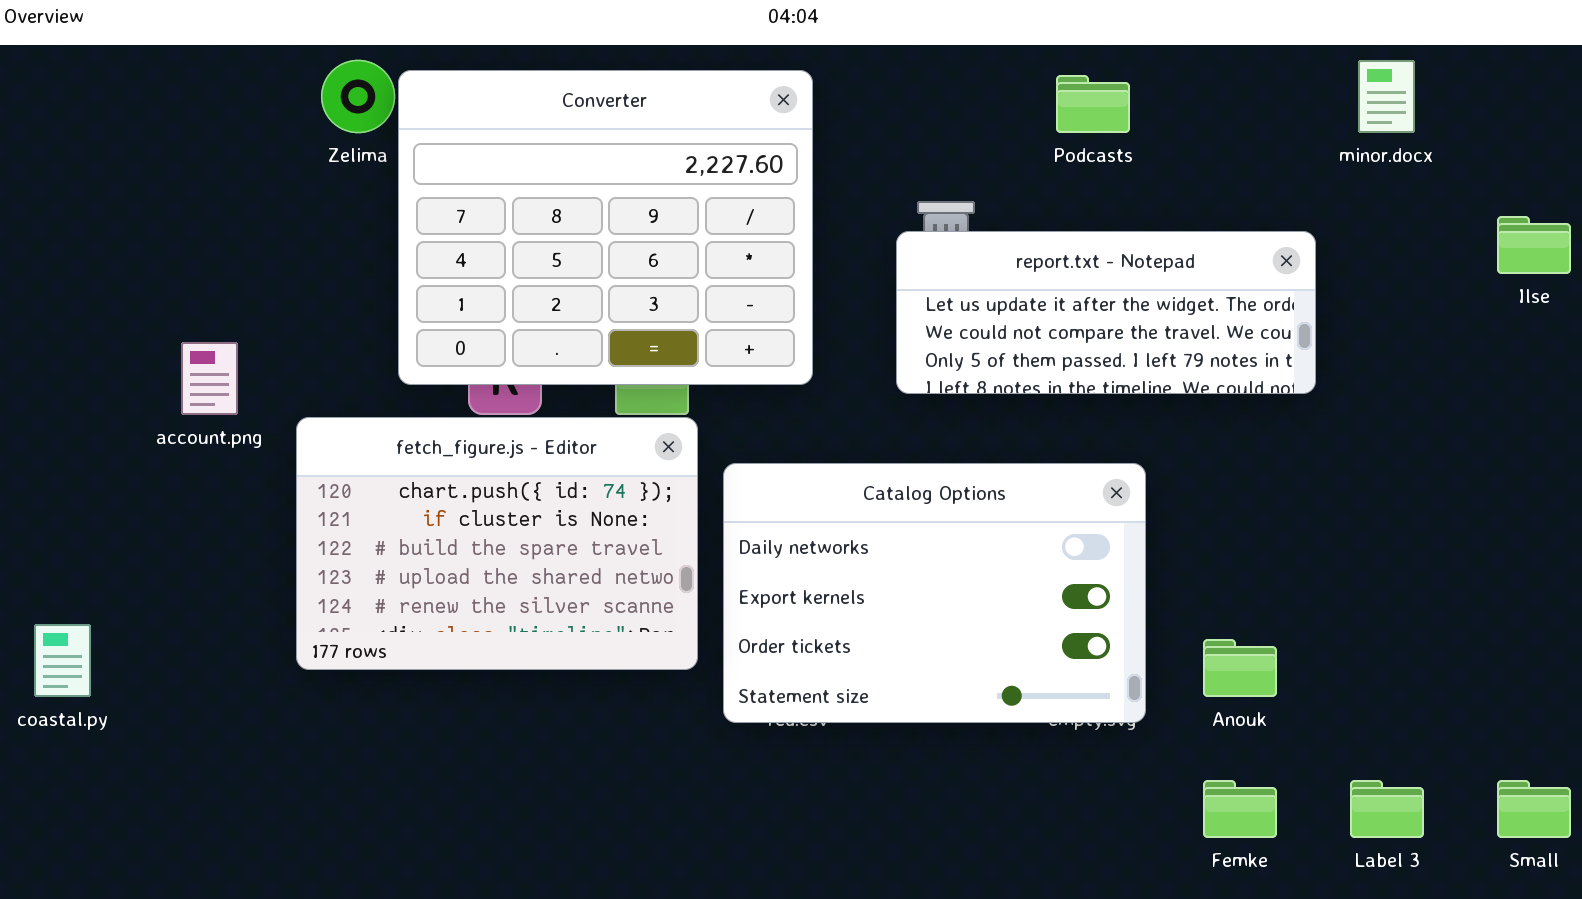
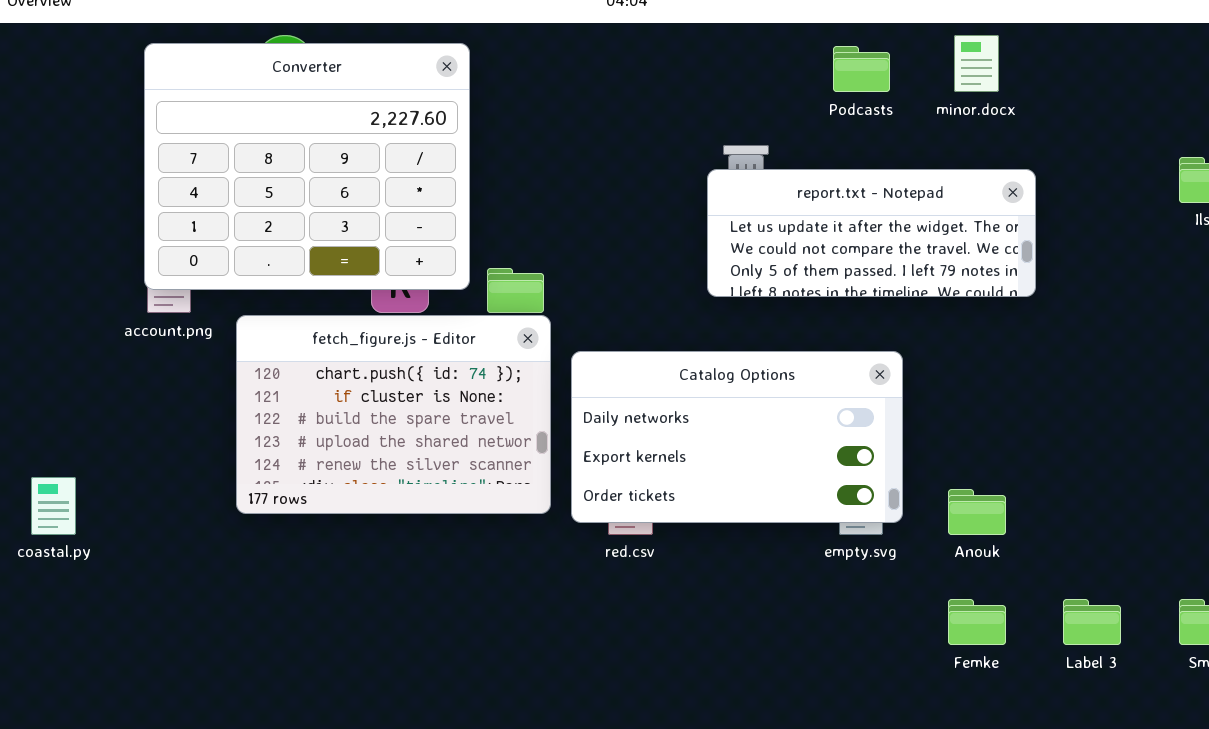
minor.docx: [1358,60,1415,133] -> [954,35,999,92], moved
Converter: [398,70,813,385] -> [144,43,470,290], moved
Catalog Options: [723,463,1146,723] -> [571,351,903,523], resized

